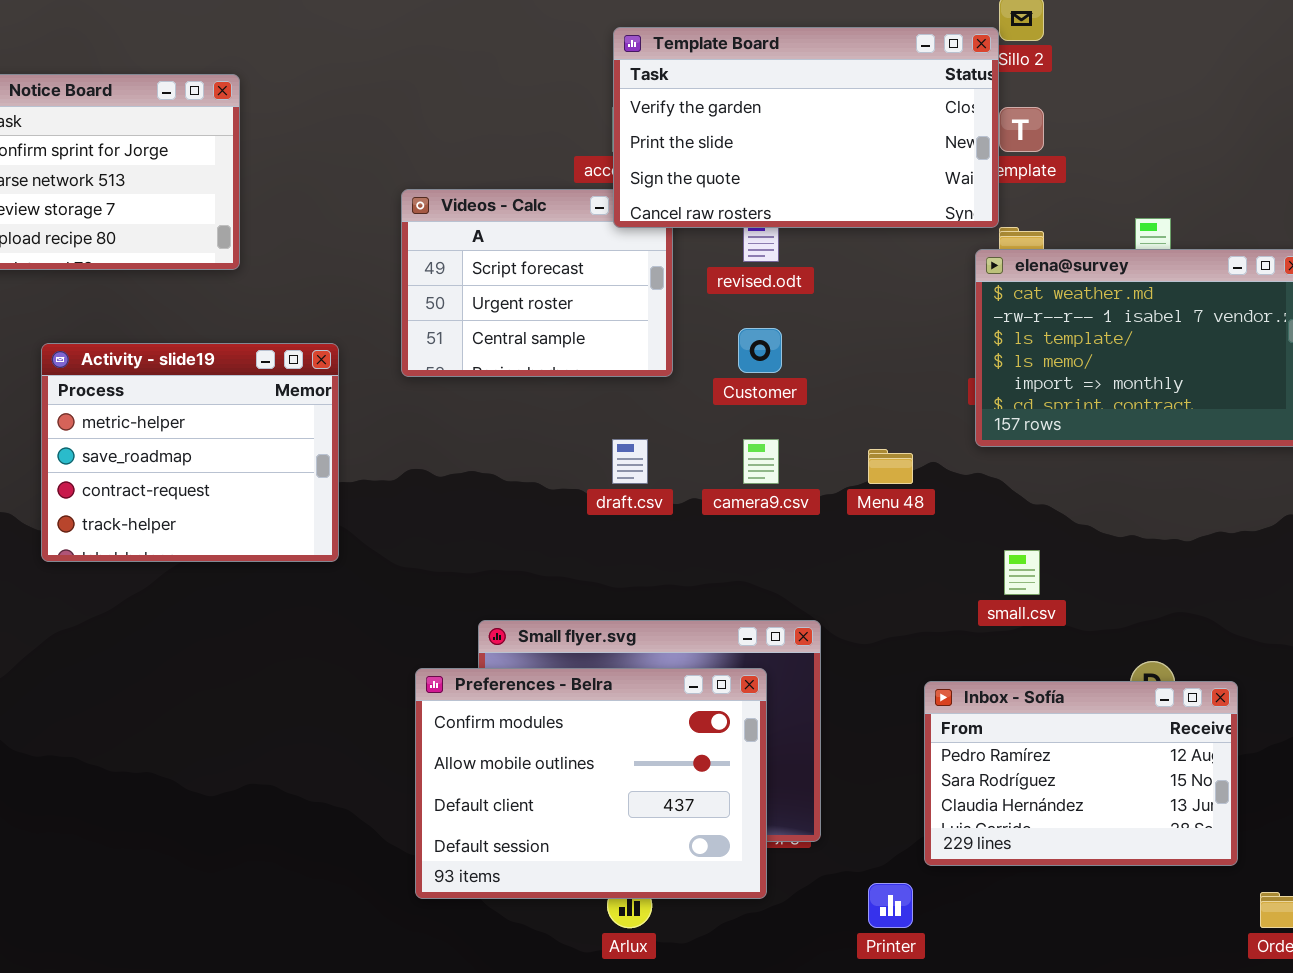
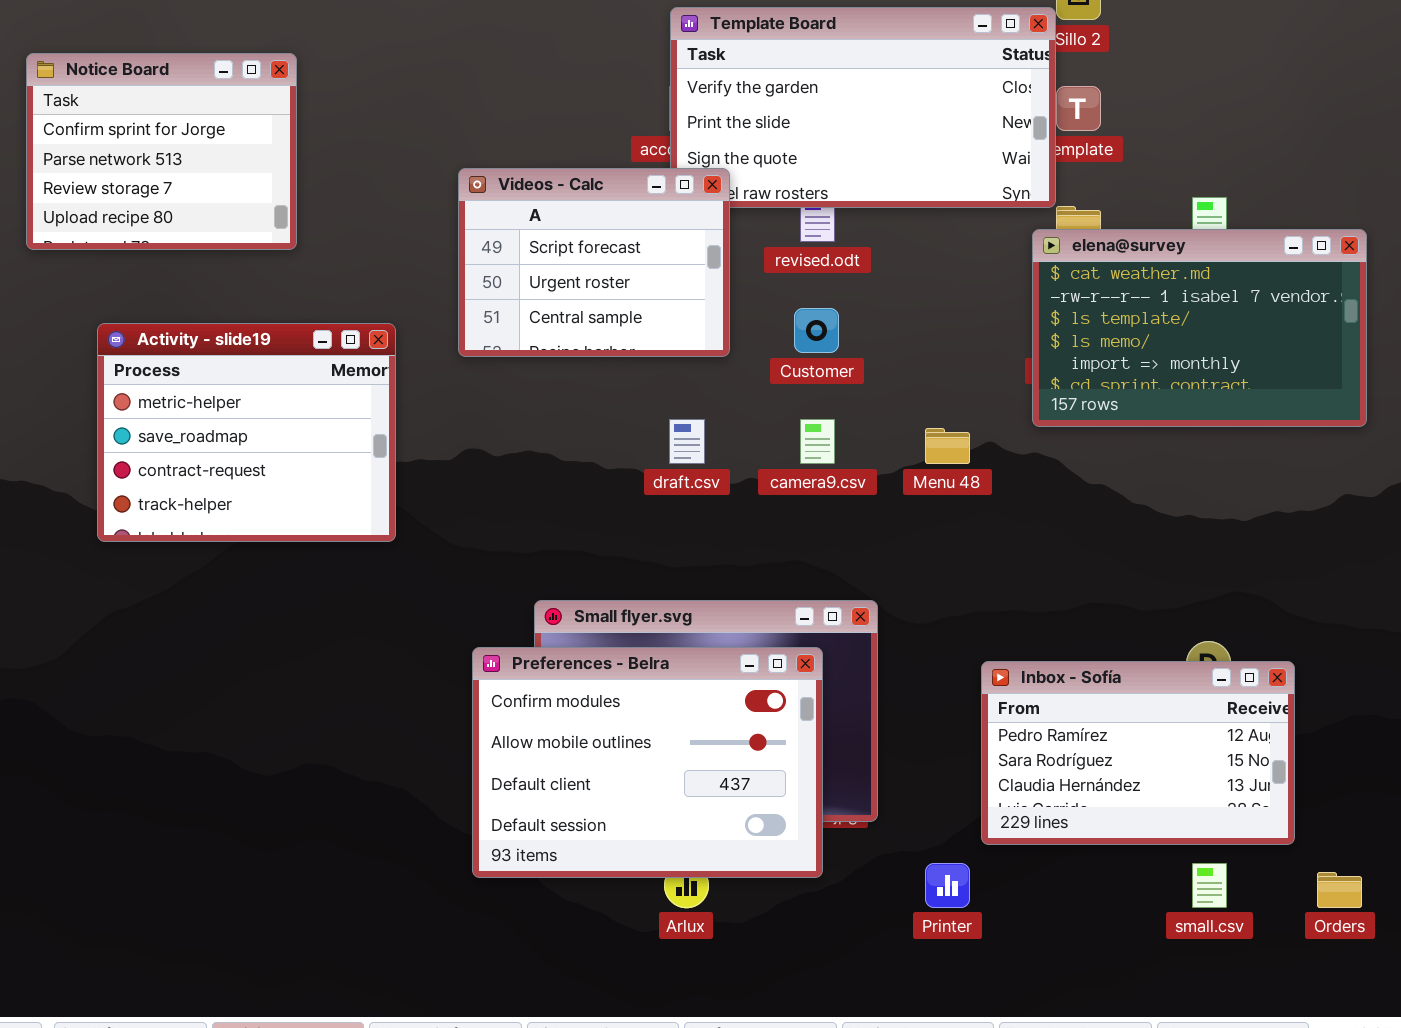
Videos - Calc: [401,189,673,377] -> [458,168,730,357], raised
small.csv: [1004,550,1040,595] -> [1192,863,1227,908], moved

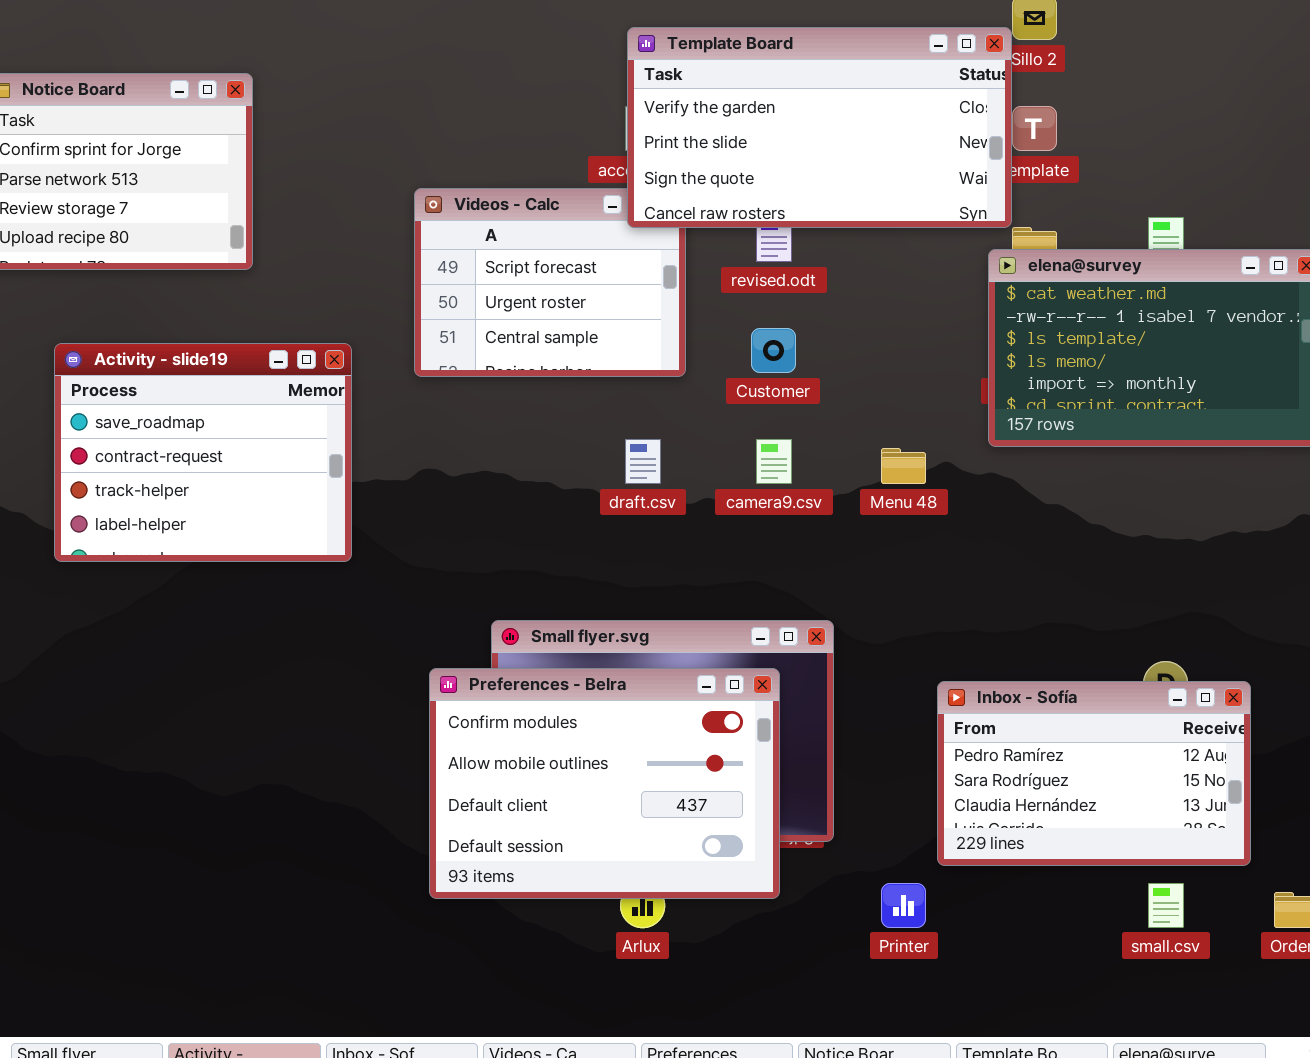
Template Board: [670,7,1056,208] -> [627,27,1012,228], raised
Activity - slide19: [97,323,396,542] -> [54,343,352,562], scrolled down 1 row

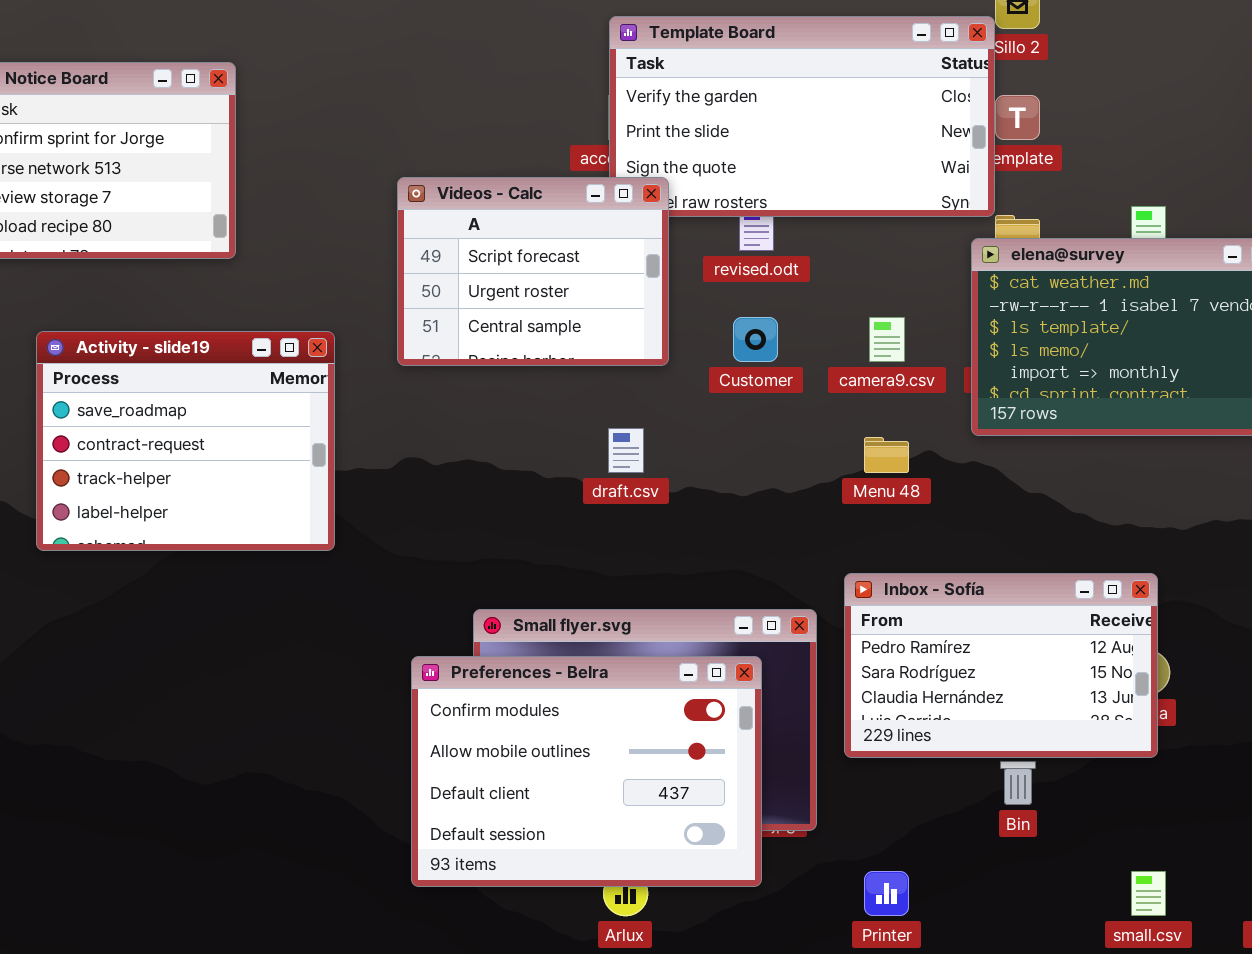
Videos - Calc: [414,188,686,377] -> [397,177,669,366], raised
camera9.csv: [756,439,792,484] -> [869,317,905,362], moved
Inbox - Sofía: [937,681,1251,866] -> [844,573,1158,758], moved

